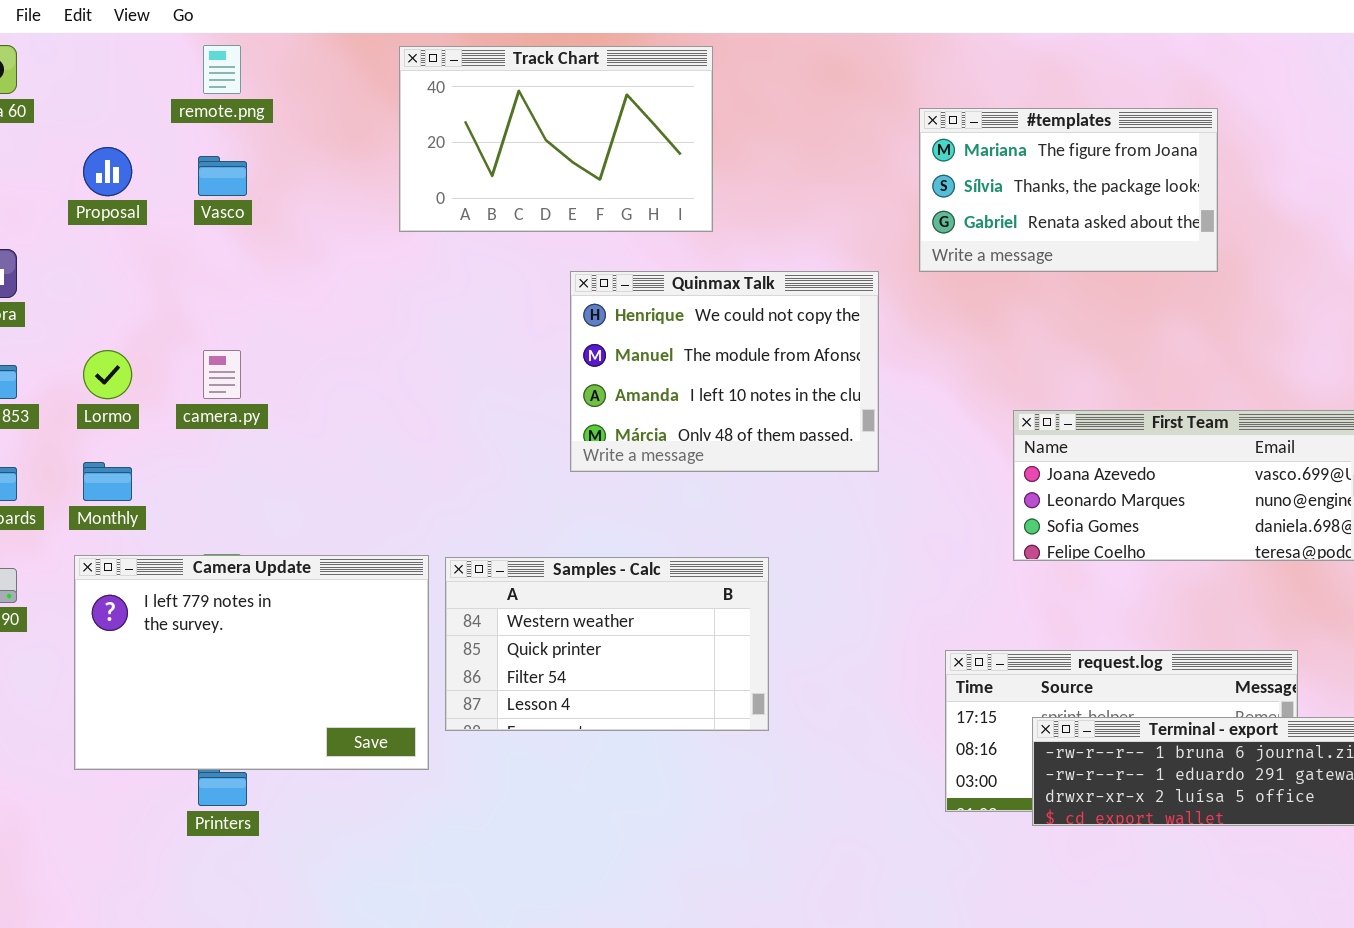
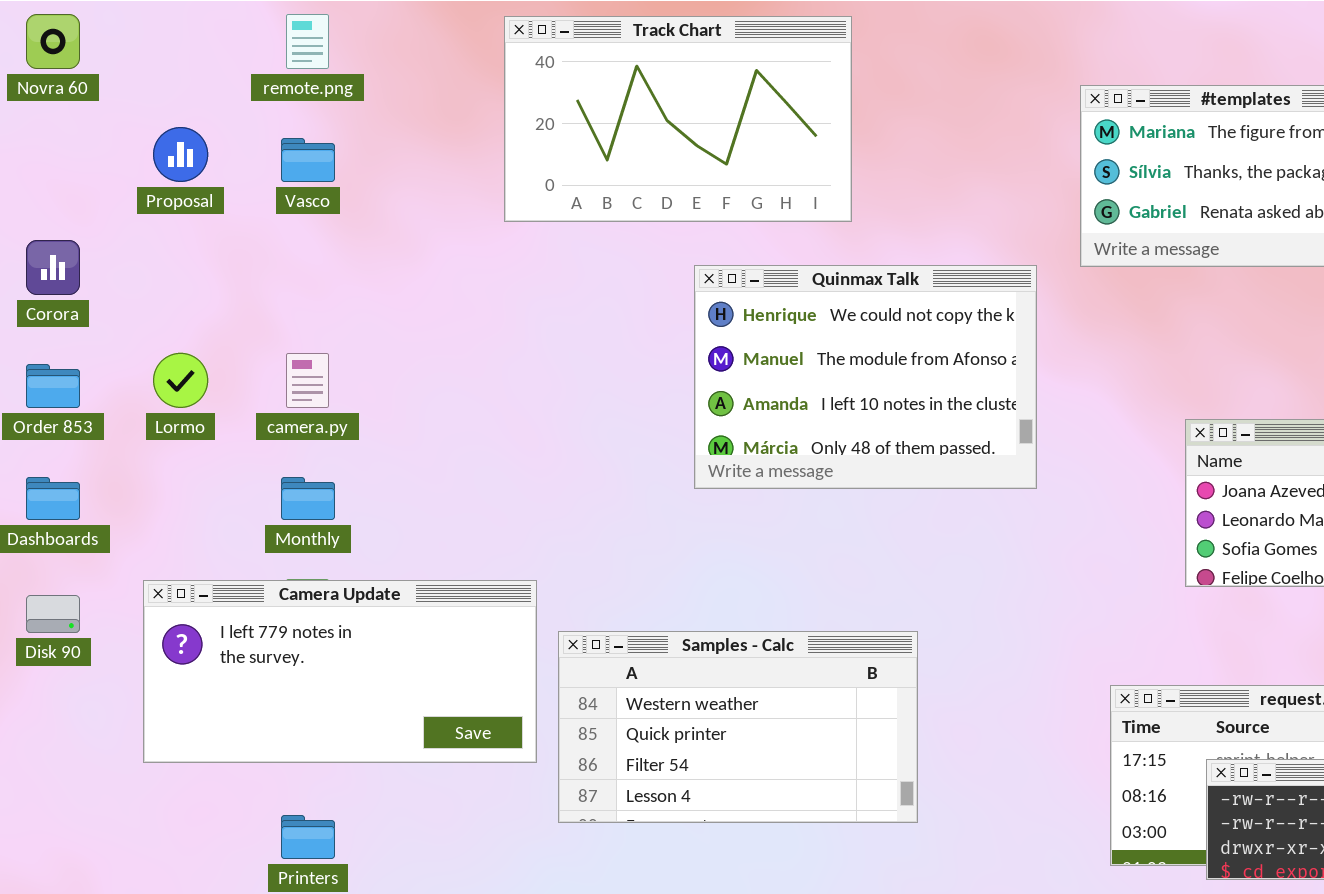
Monthly: [83,462,132,501] -> [281,477,335,520], moved
Camera Update: [74,555,429,770] -> [143,580,537,763], resized
Samples - Calc: [445,557,769,731] -> [558,631,918,823], moved

